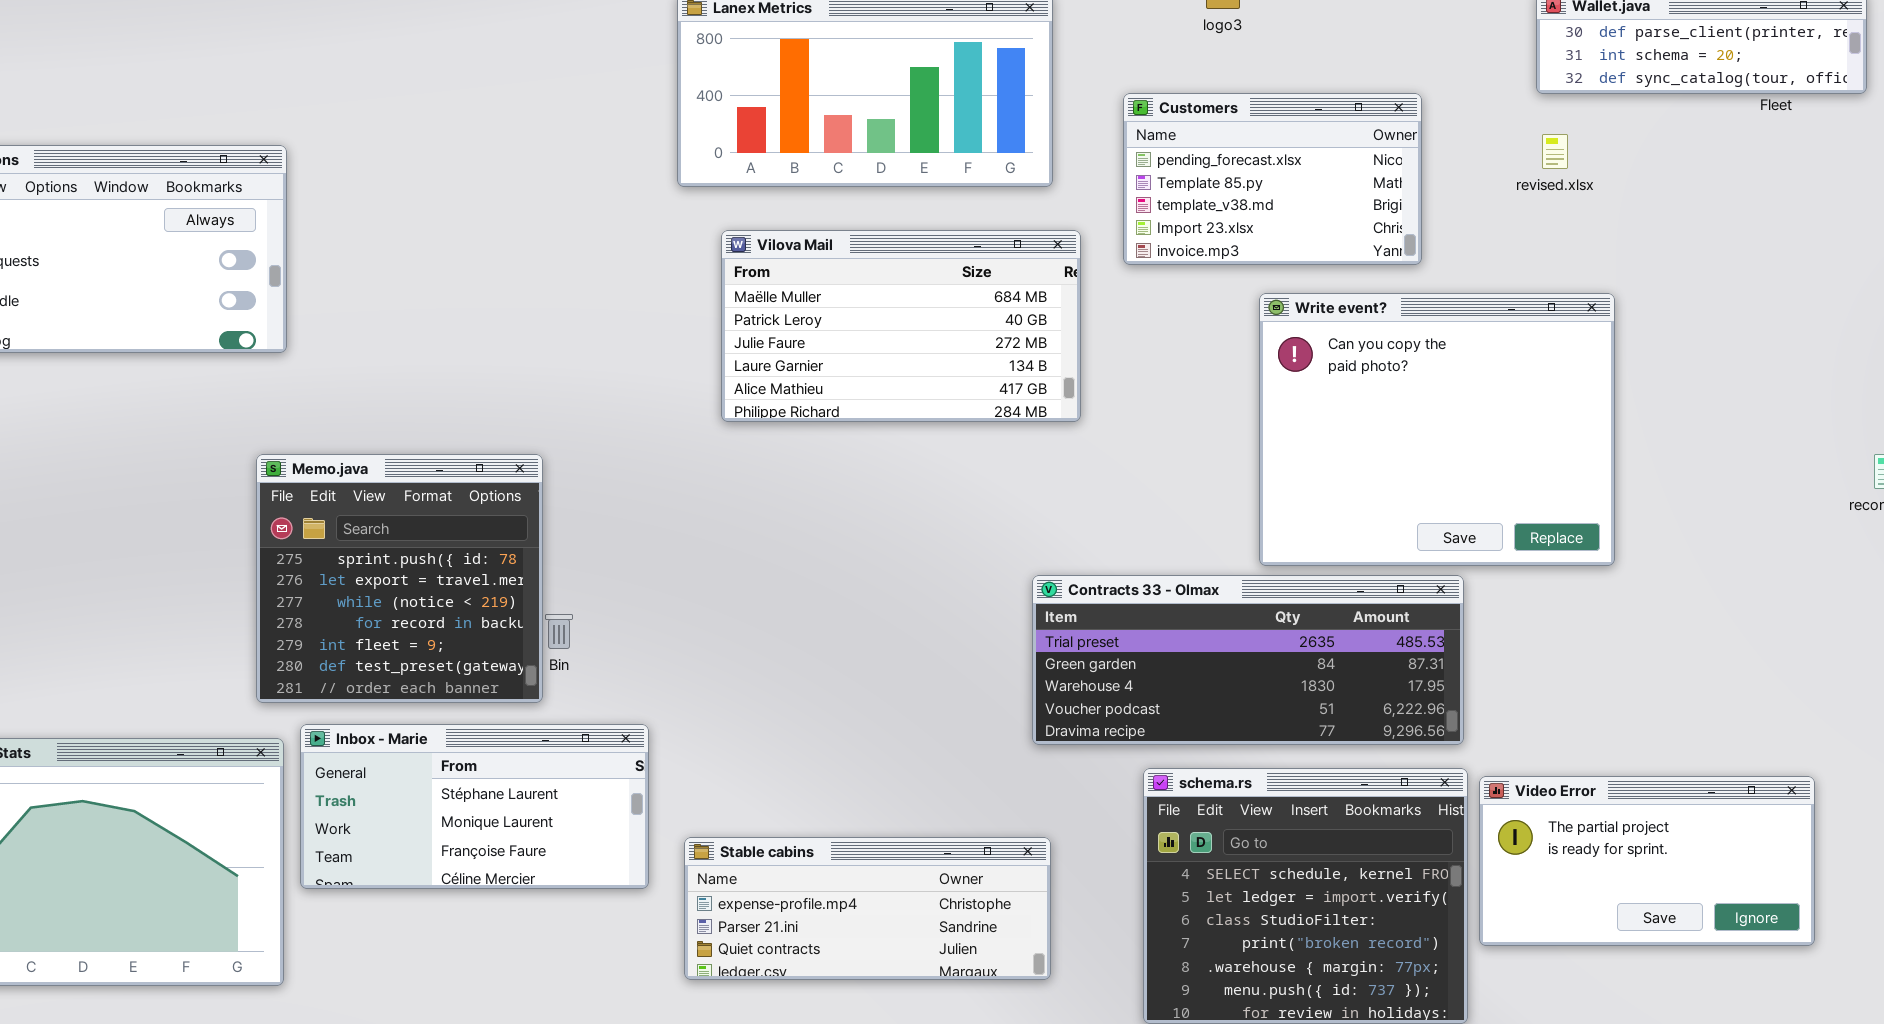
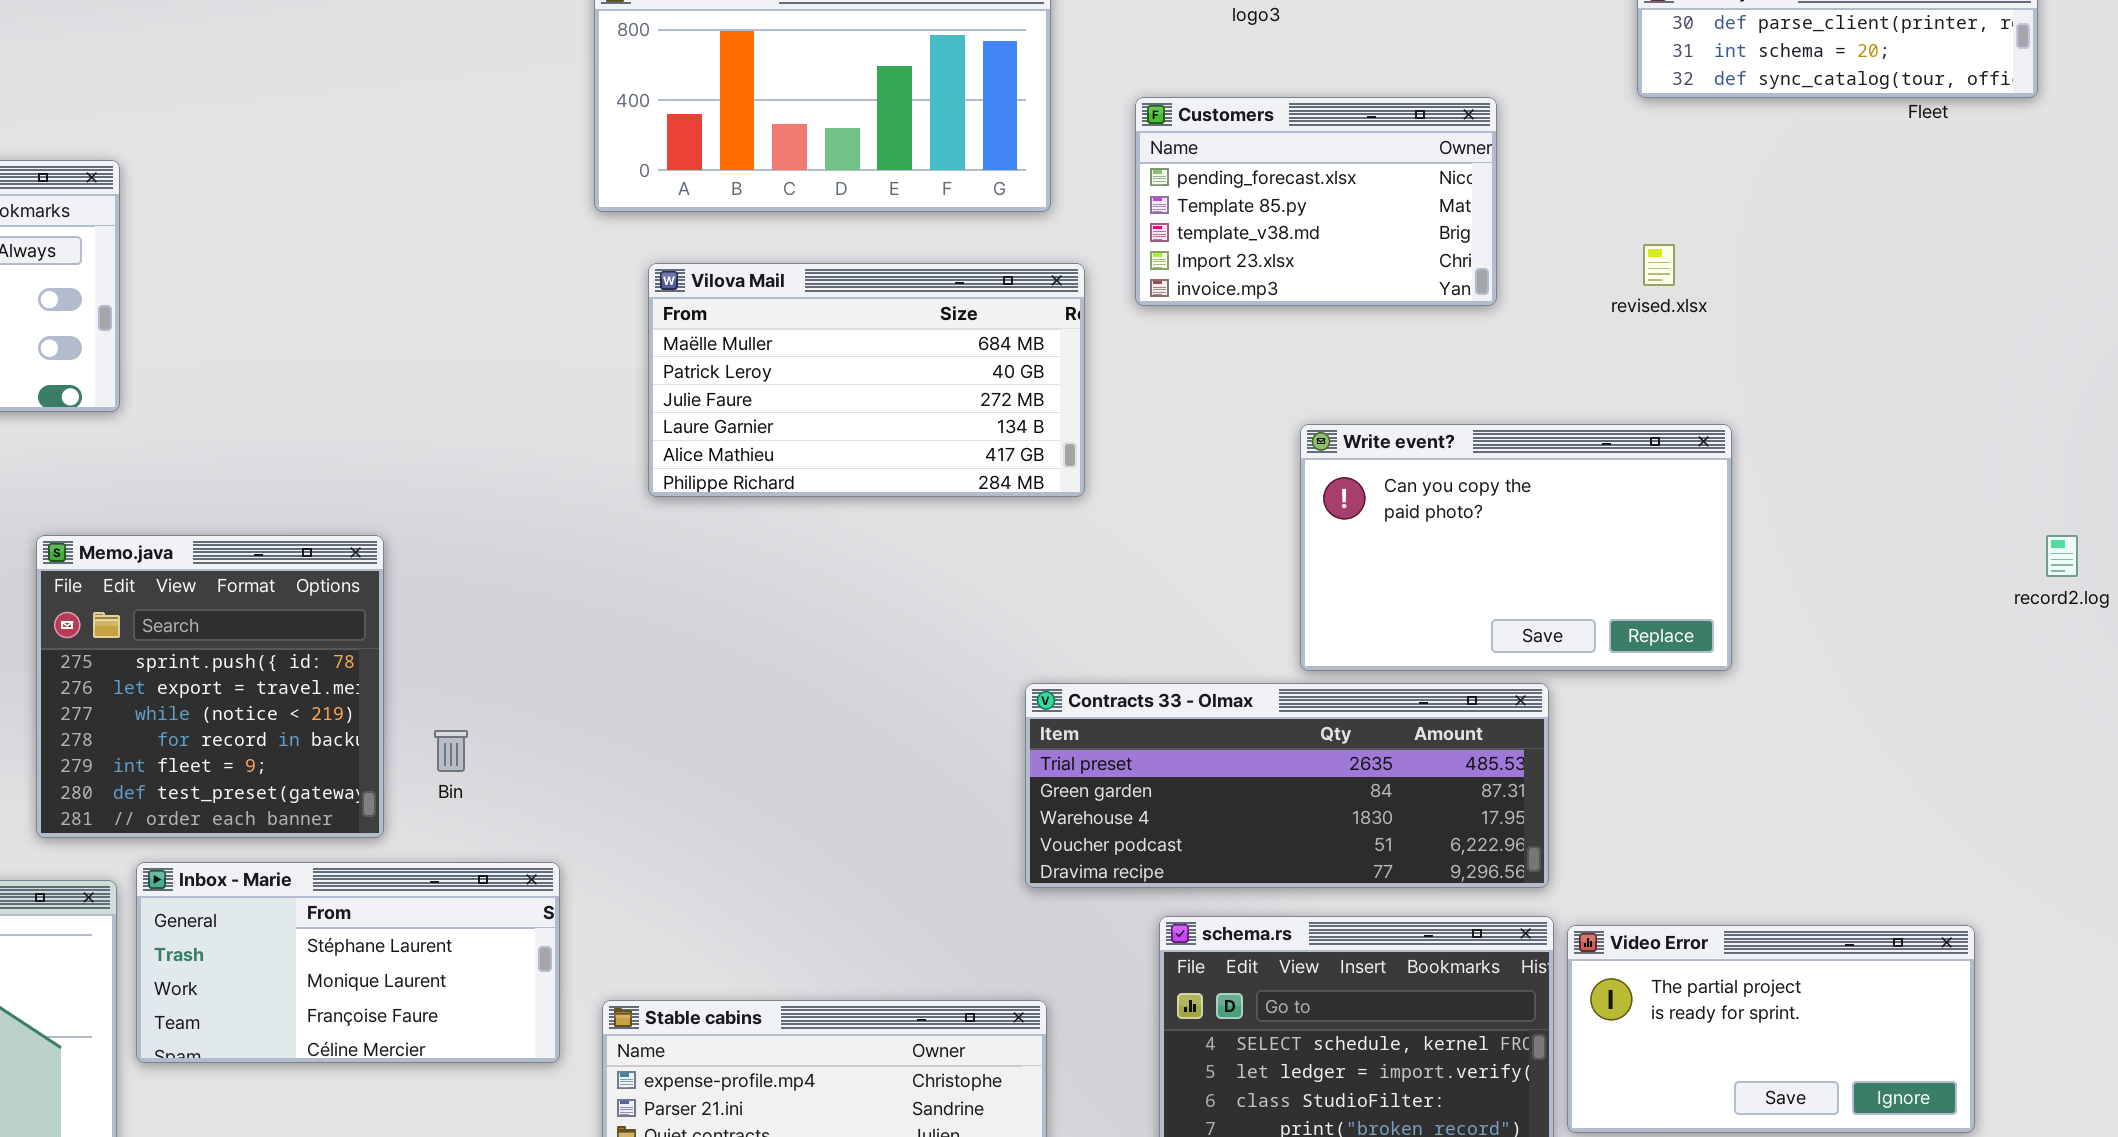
revised.xlsx: [1542,134,1568,169] -> [1643,244,1675,286], moved
Write event?: [1259,293,1615,566] -> [1300,424,1732,671], resized
Memo.java: [256,454,543,703] -> [36,535,384,838], moved

